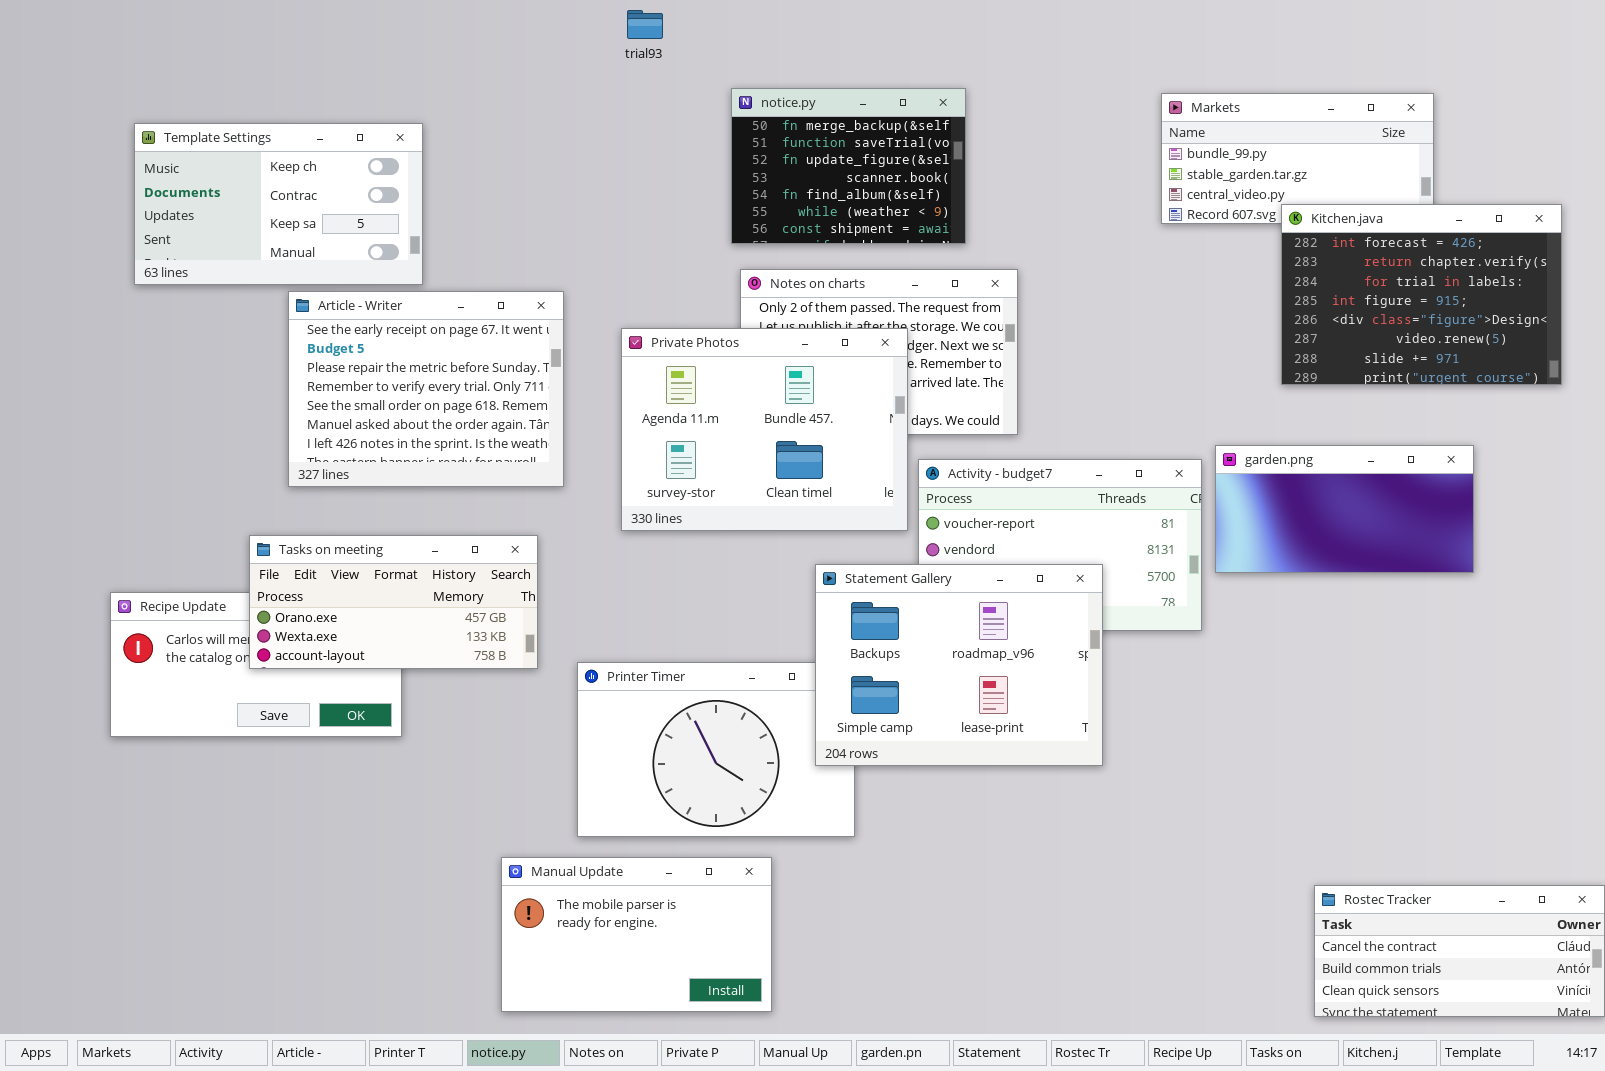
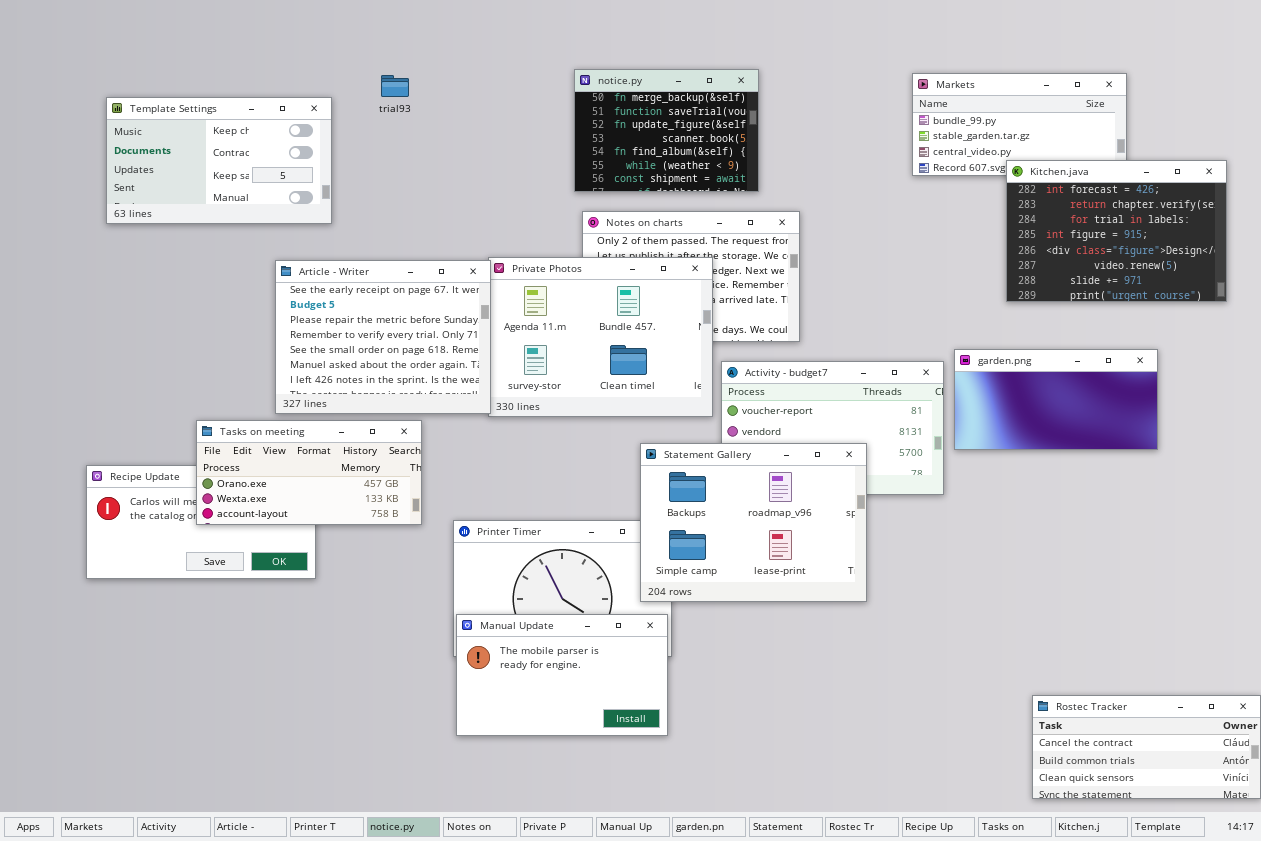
trial93: [627,10,663,39] -> [381,75,409,97], moved
Article - Writer: [288,291,564,487] -> [275,260,491,414], moved
Manual Update: [501,857,772,1012] -> [456,614,668,736], moved

